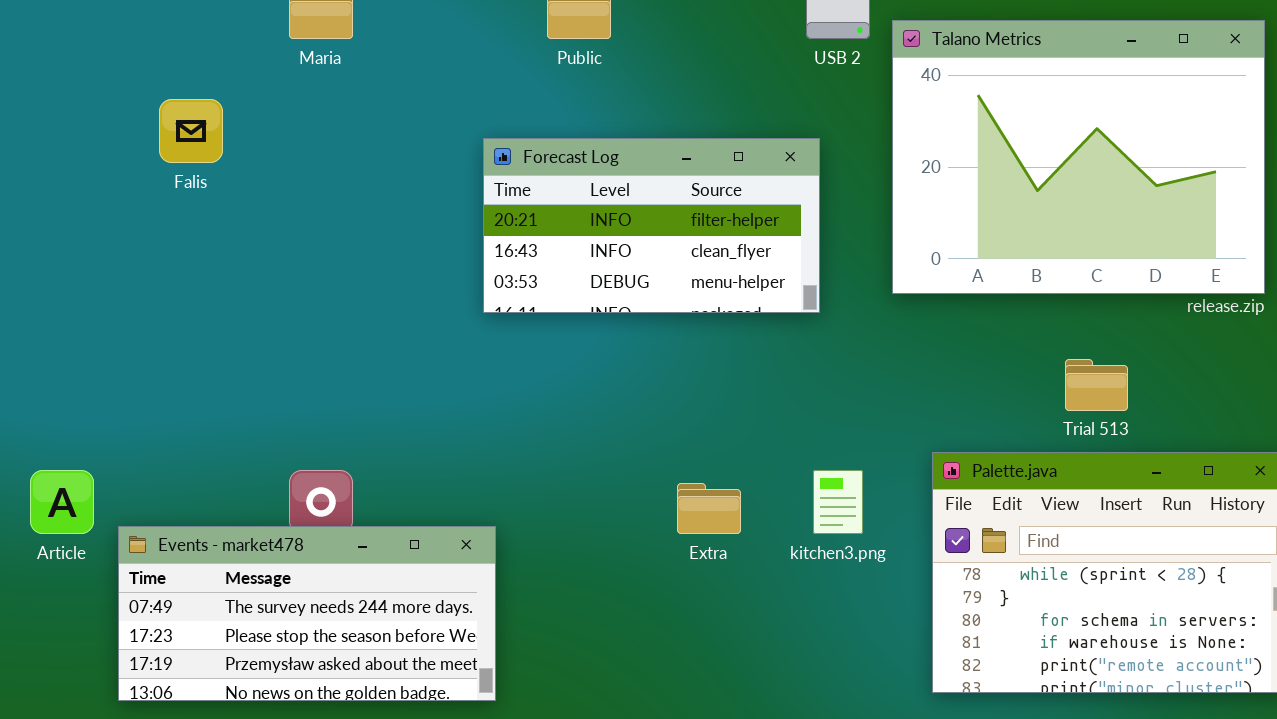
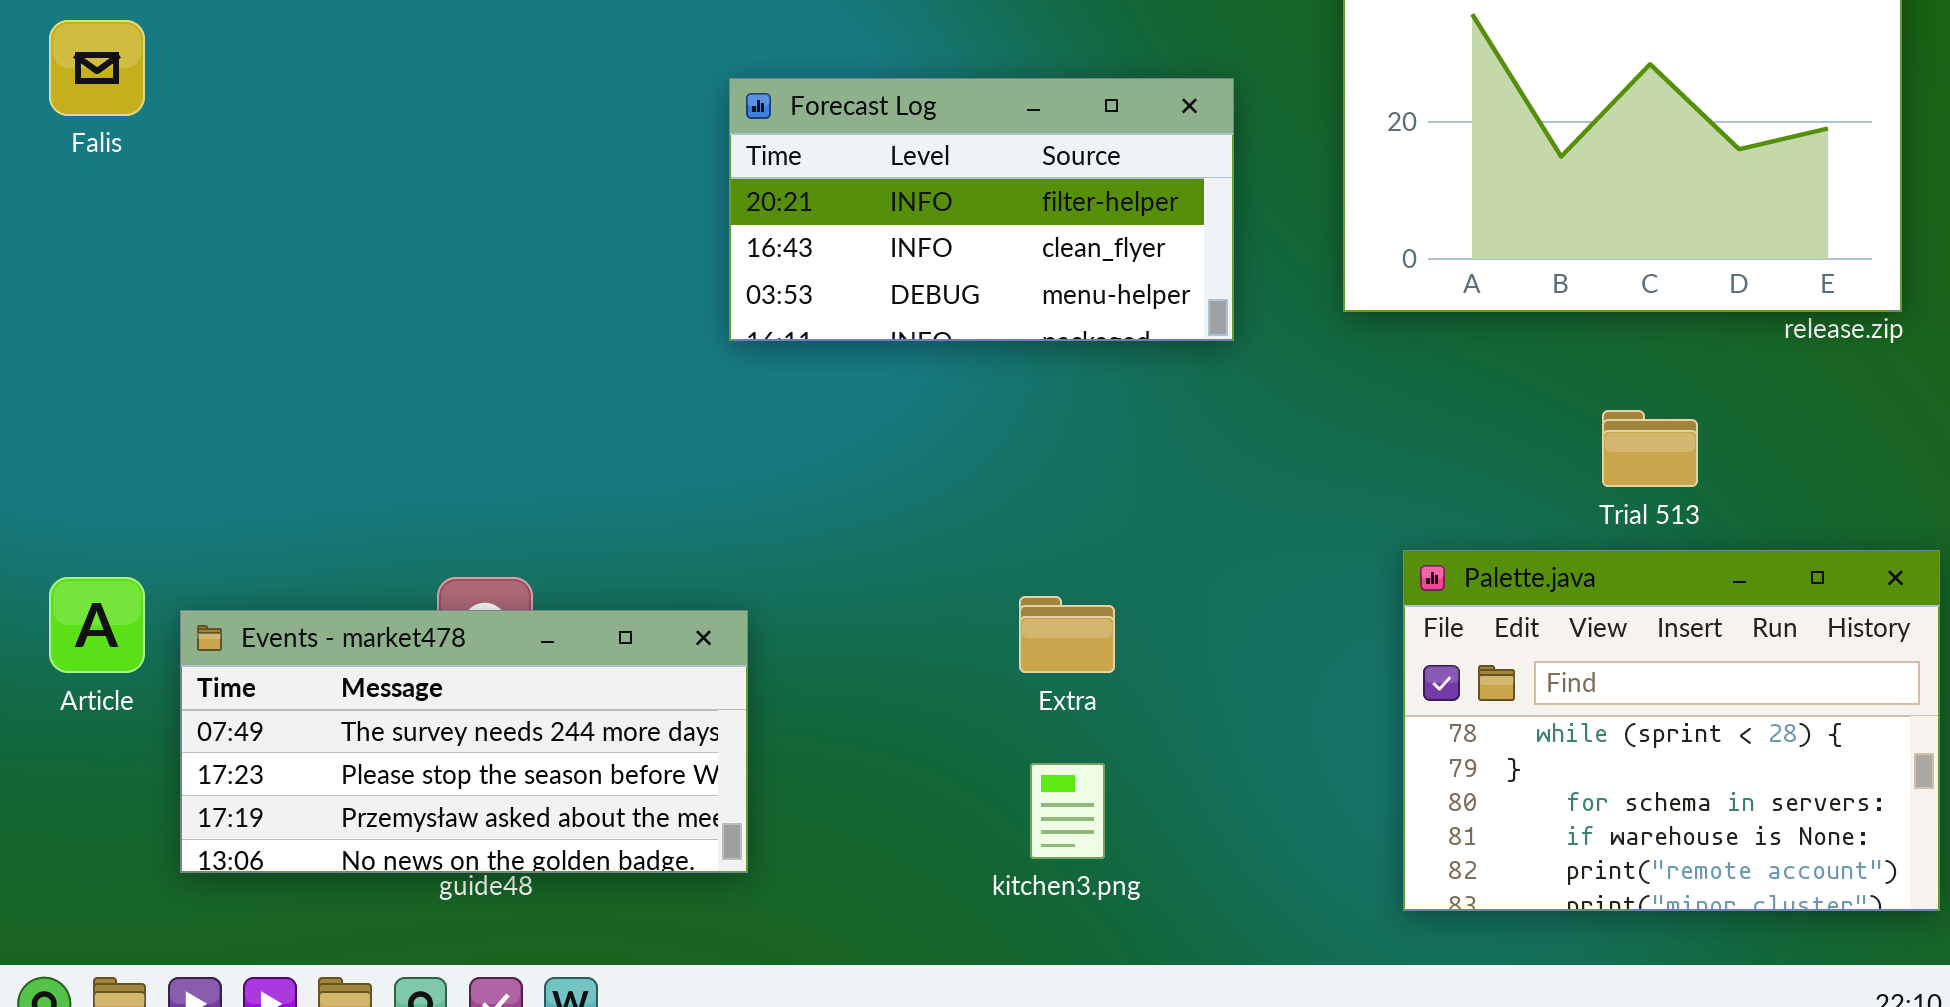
Falis: [159,99,223,163] -> [49,20,145,116], moved
kitchen3.png: [813,470,863,534] -> [1030,763,1105,859], moved
Events - market478: [118,526,496,701] -> [180,610,748,873], moved

